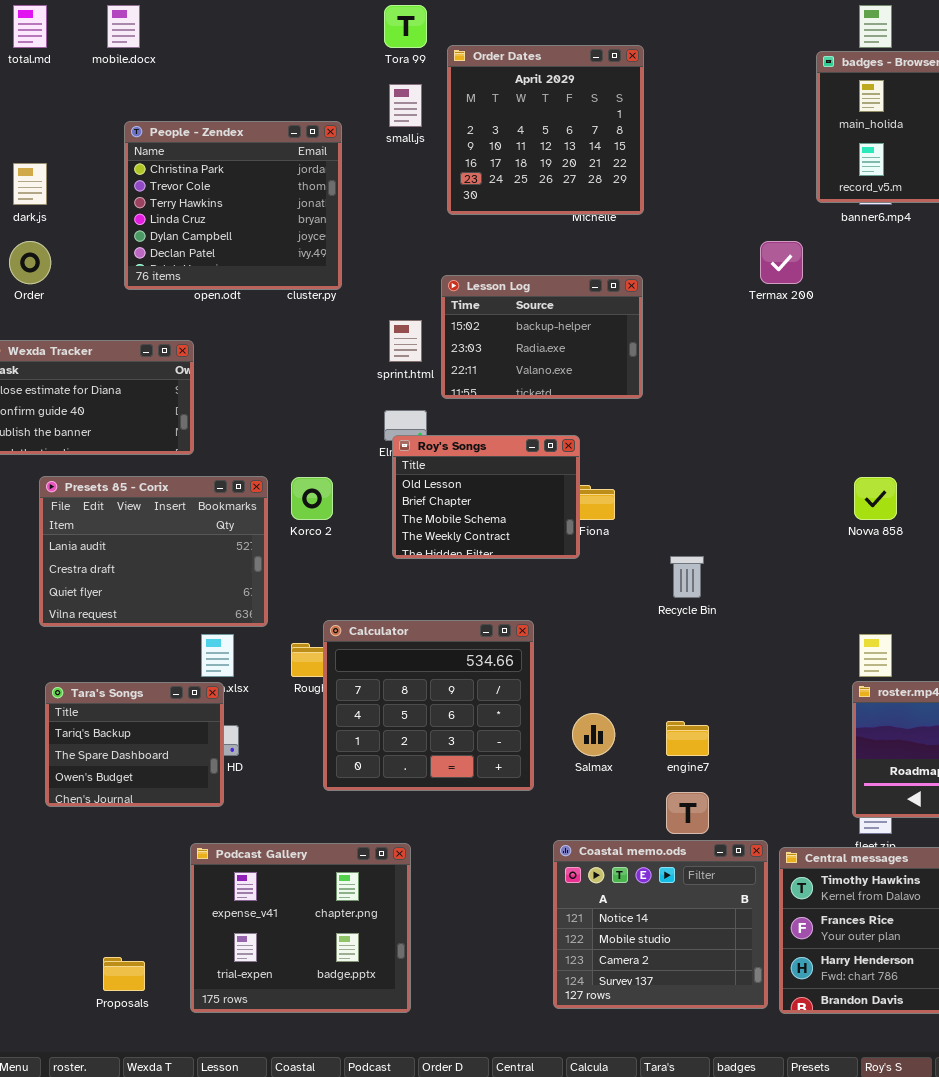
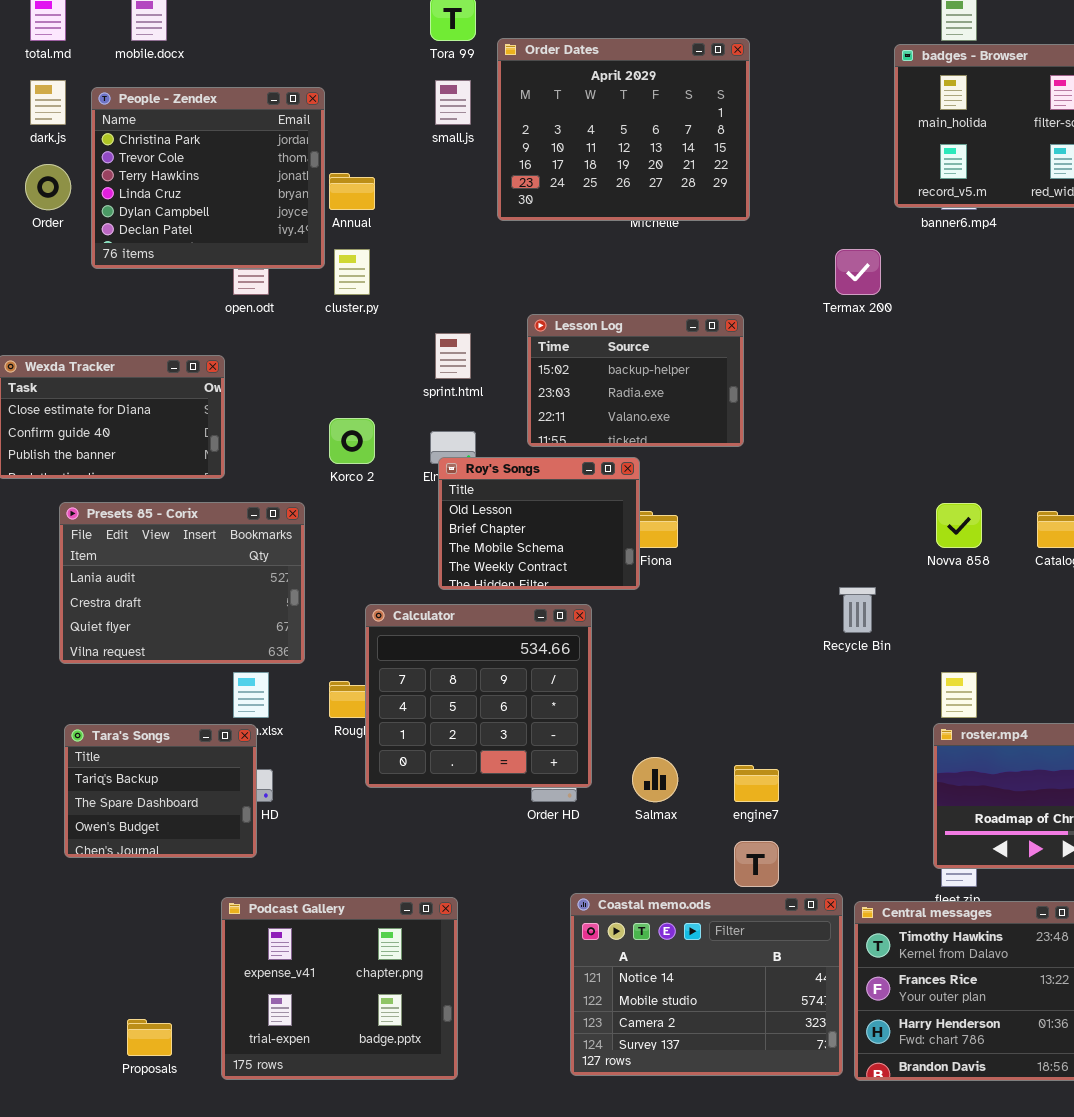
Order Dates: [447,45,644,215] -> [497,38,750,221], resized
People - Zendex: [124,121,342,290] -> [91,87,325,269], moved
dark.js: [13,163,47,205] -> [30,80,66,125], moved
Order: [9,241,51,284] -> [25,164,71,210], moved
Lesson Log: [441,275,643,399] -> [527,314,744,447], moved
Korco 2: [291,477,333,520] -> [329,418,375,464], moved
Recycle Bin: [670,556,704,598] -> [839,587,876,633], moved
Calculator: [323,620,534,791] -> [365,604,592,788], moved
Coastal memo.ods: [553,840,768,1009] -> [570,893,843,1076], resized

